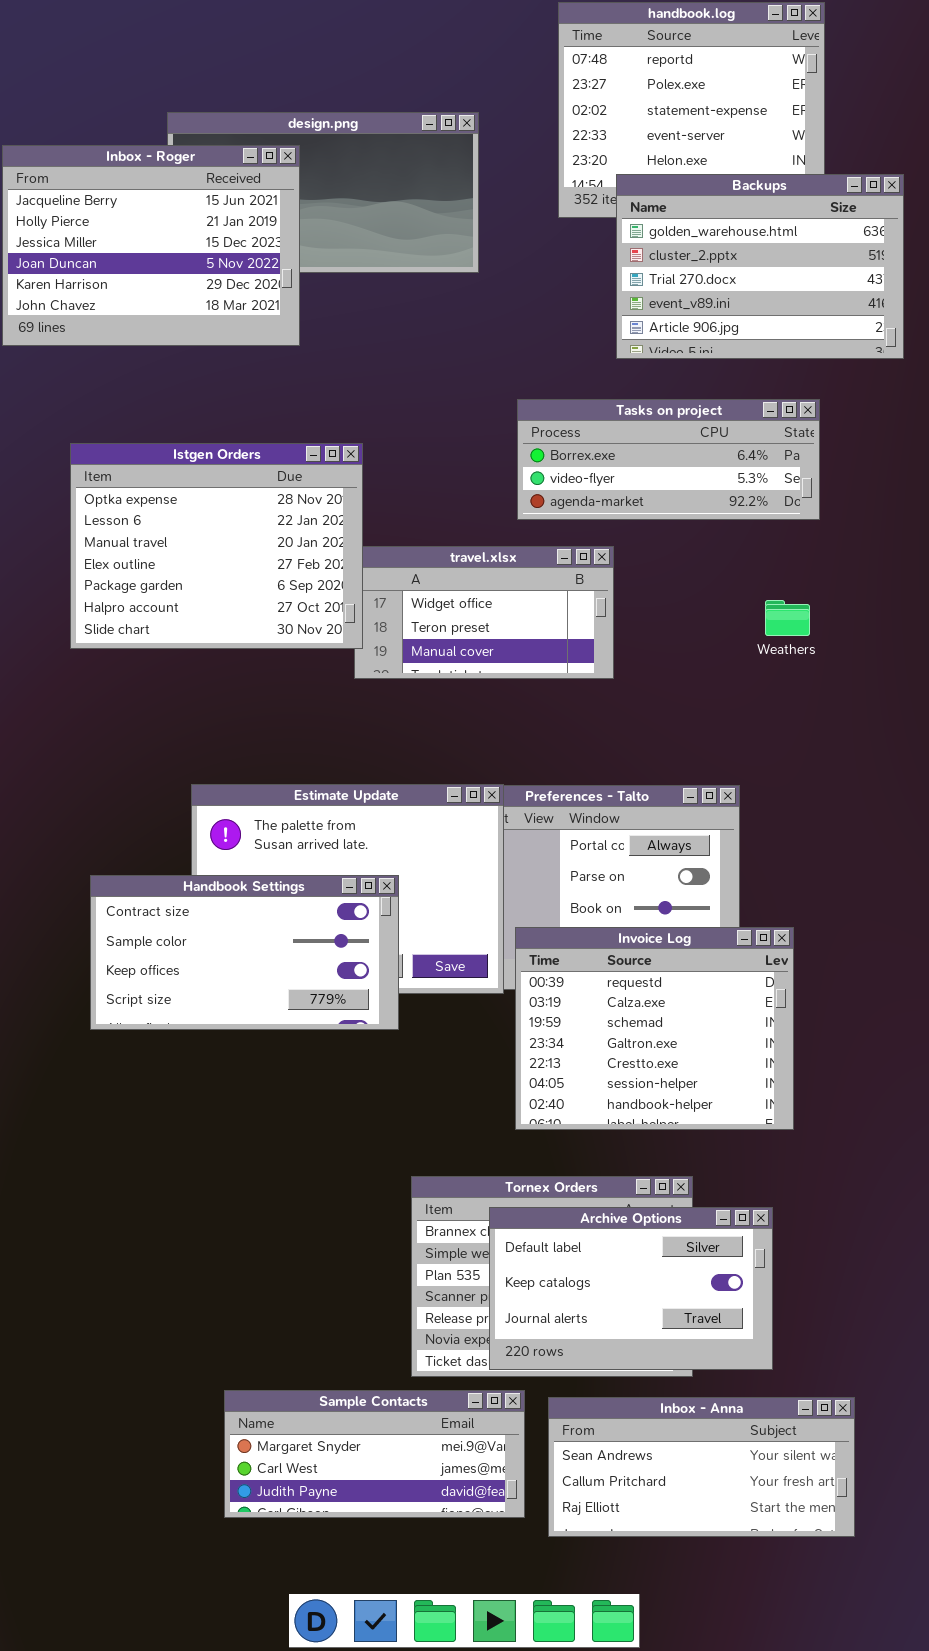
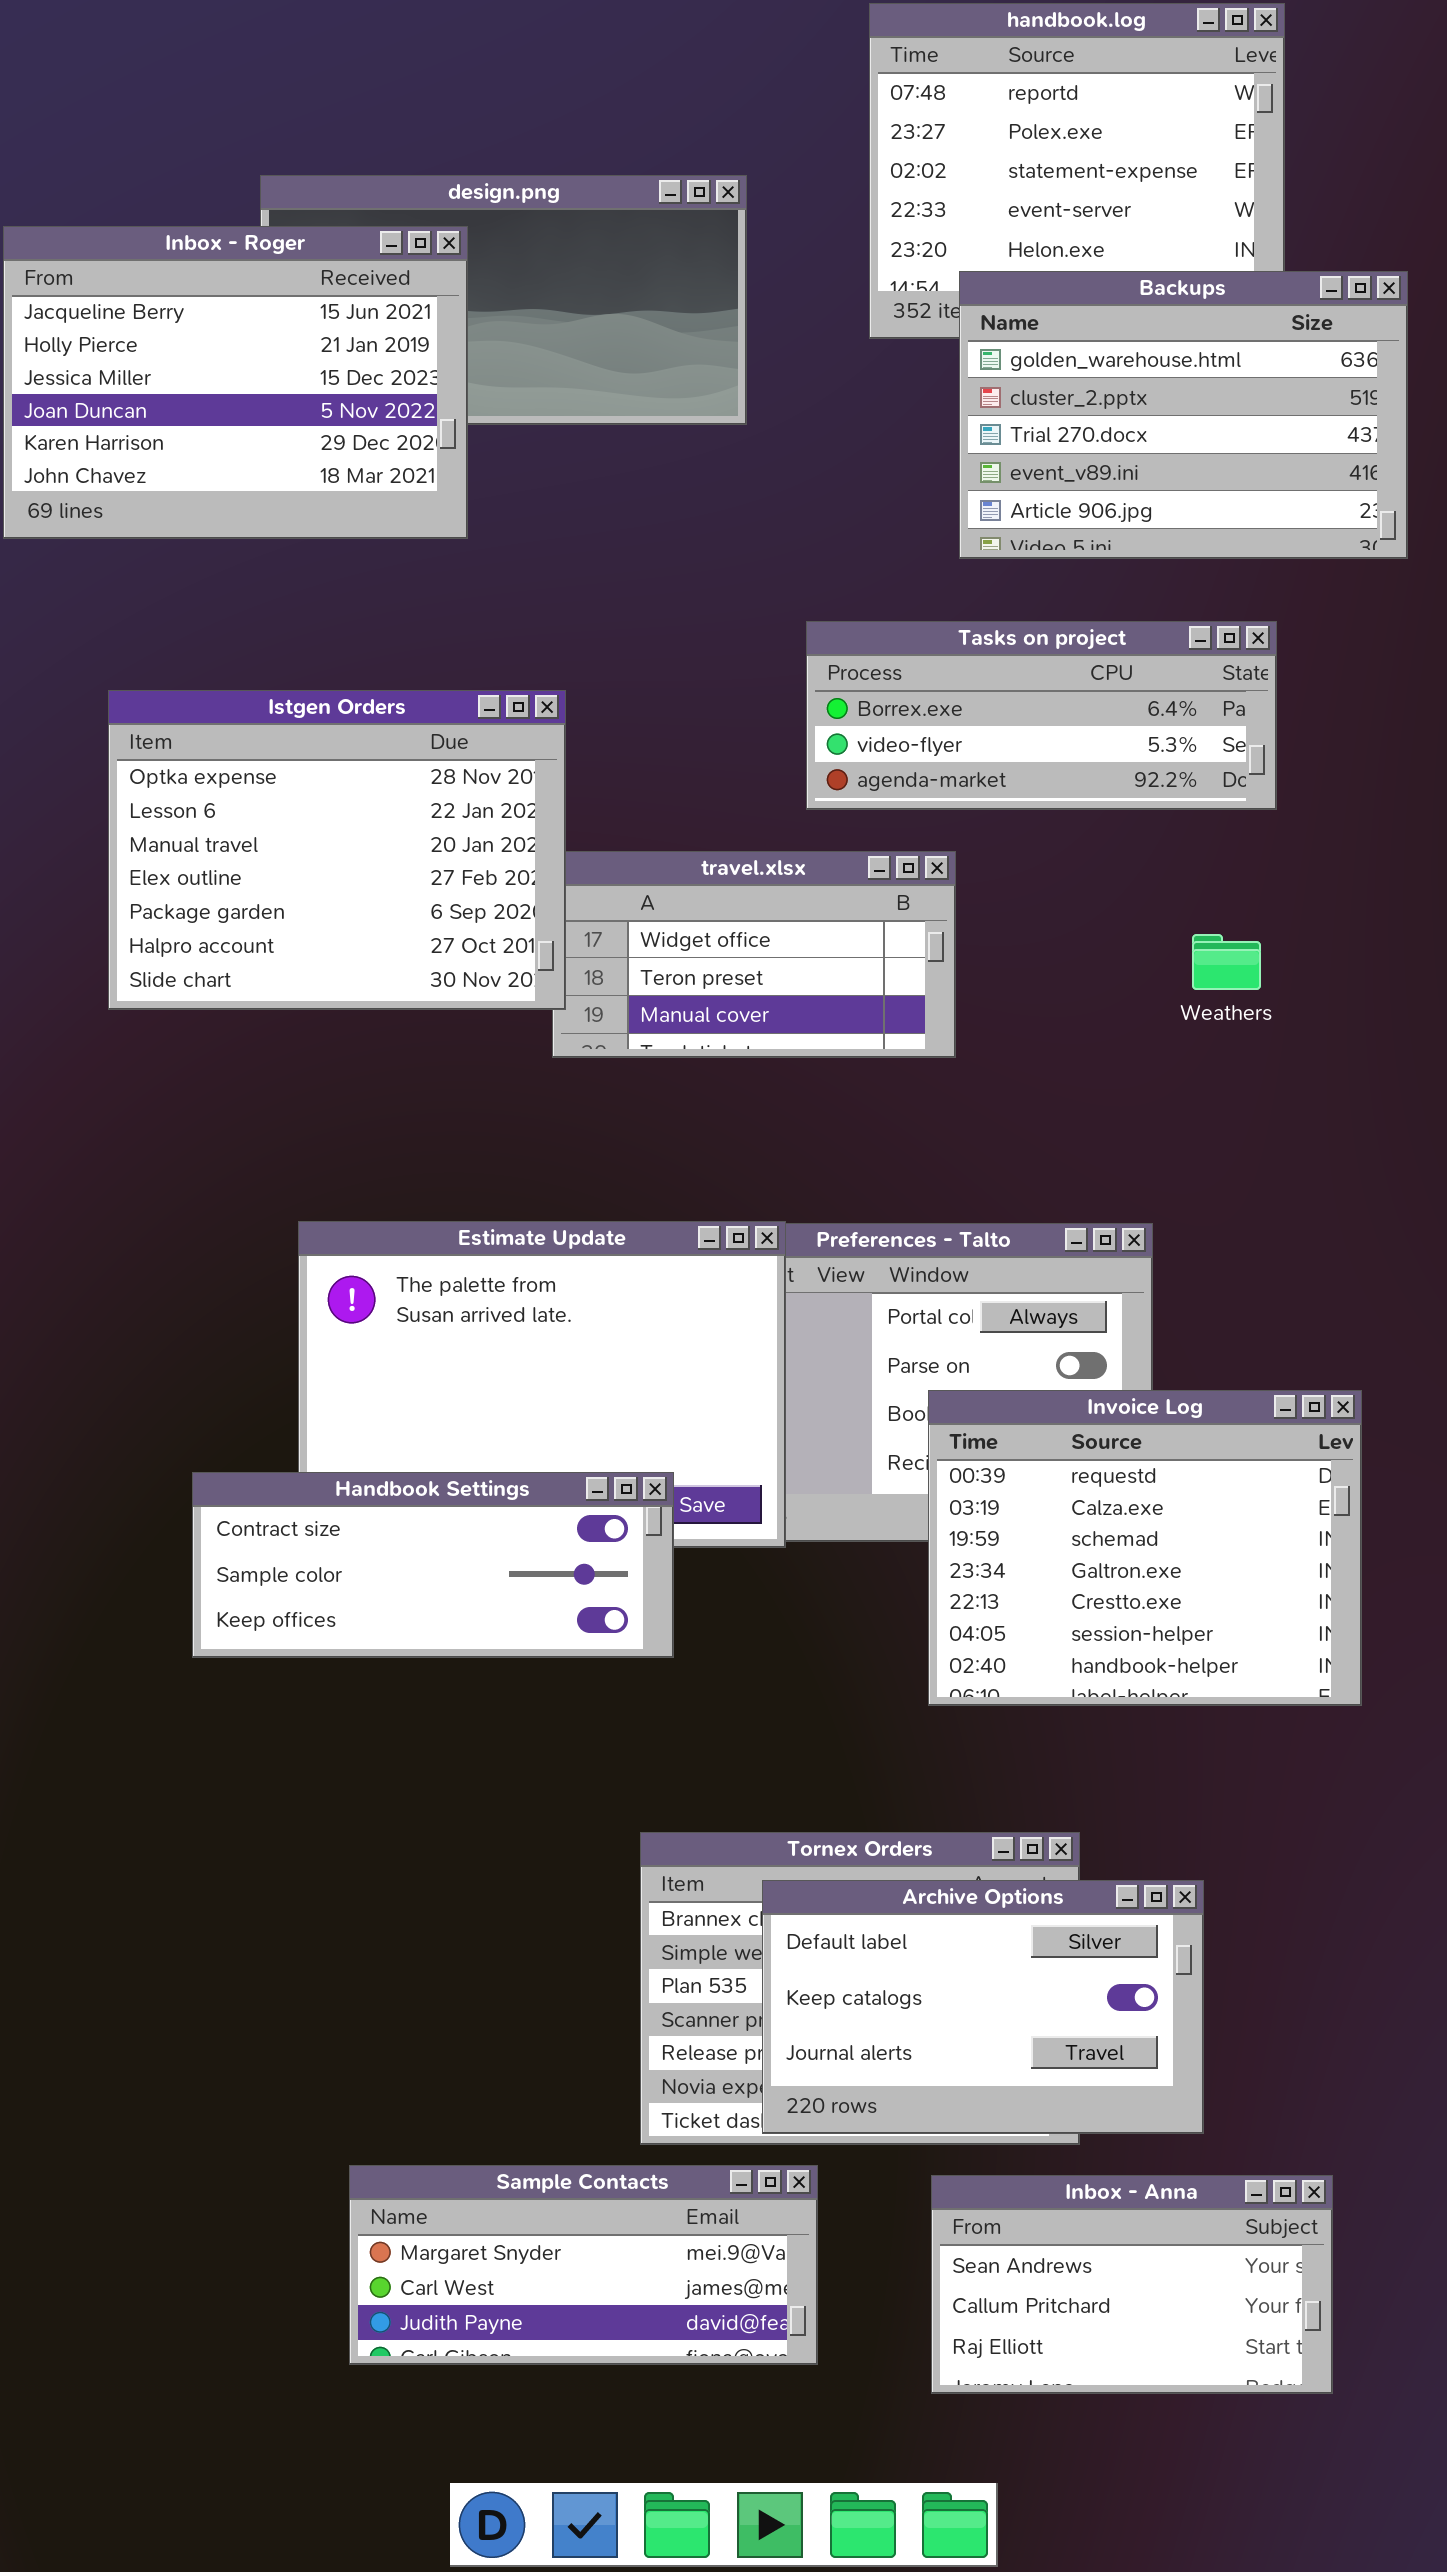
Handbook Settings: [90,875,399,1030] -> [192,1472,674,1658], moved, resized
Invoice Log: [515,927,794,1130] -> [928,1390,1362,1706], moved
Inbox - Anna: [548,1397,855,1537] -> [931,2175,1333,2394], resized

